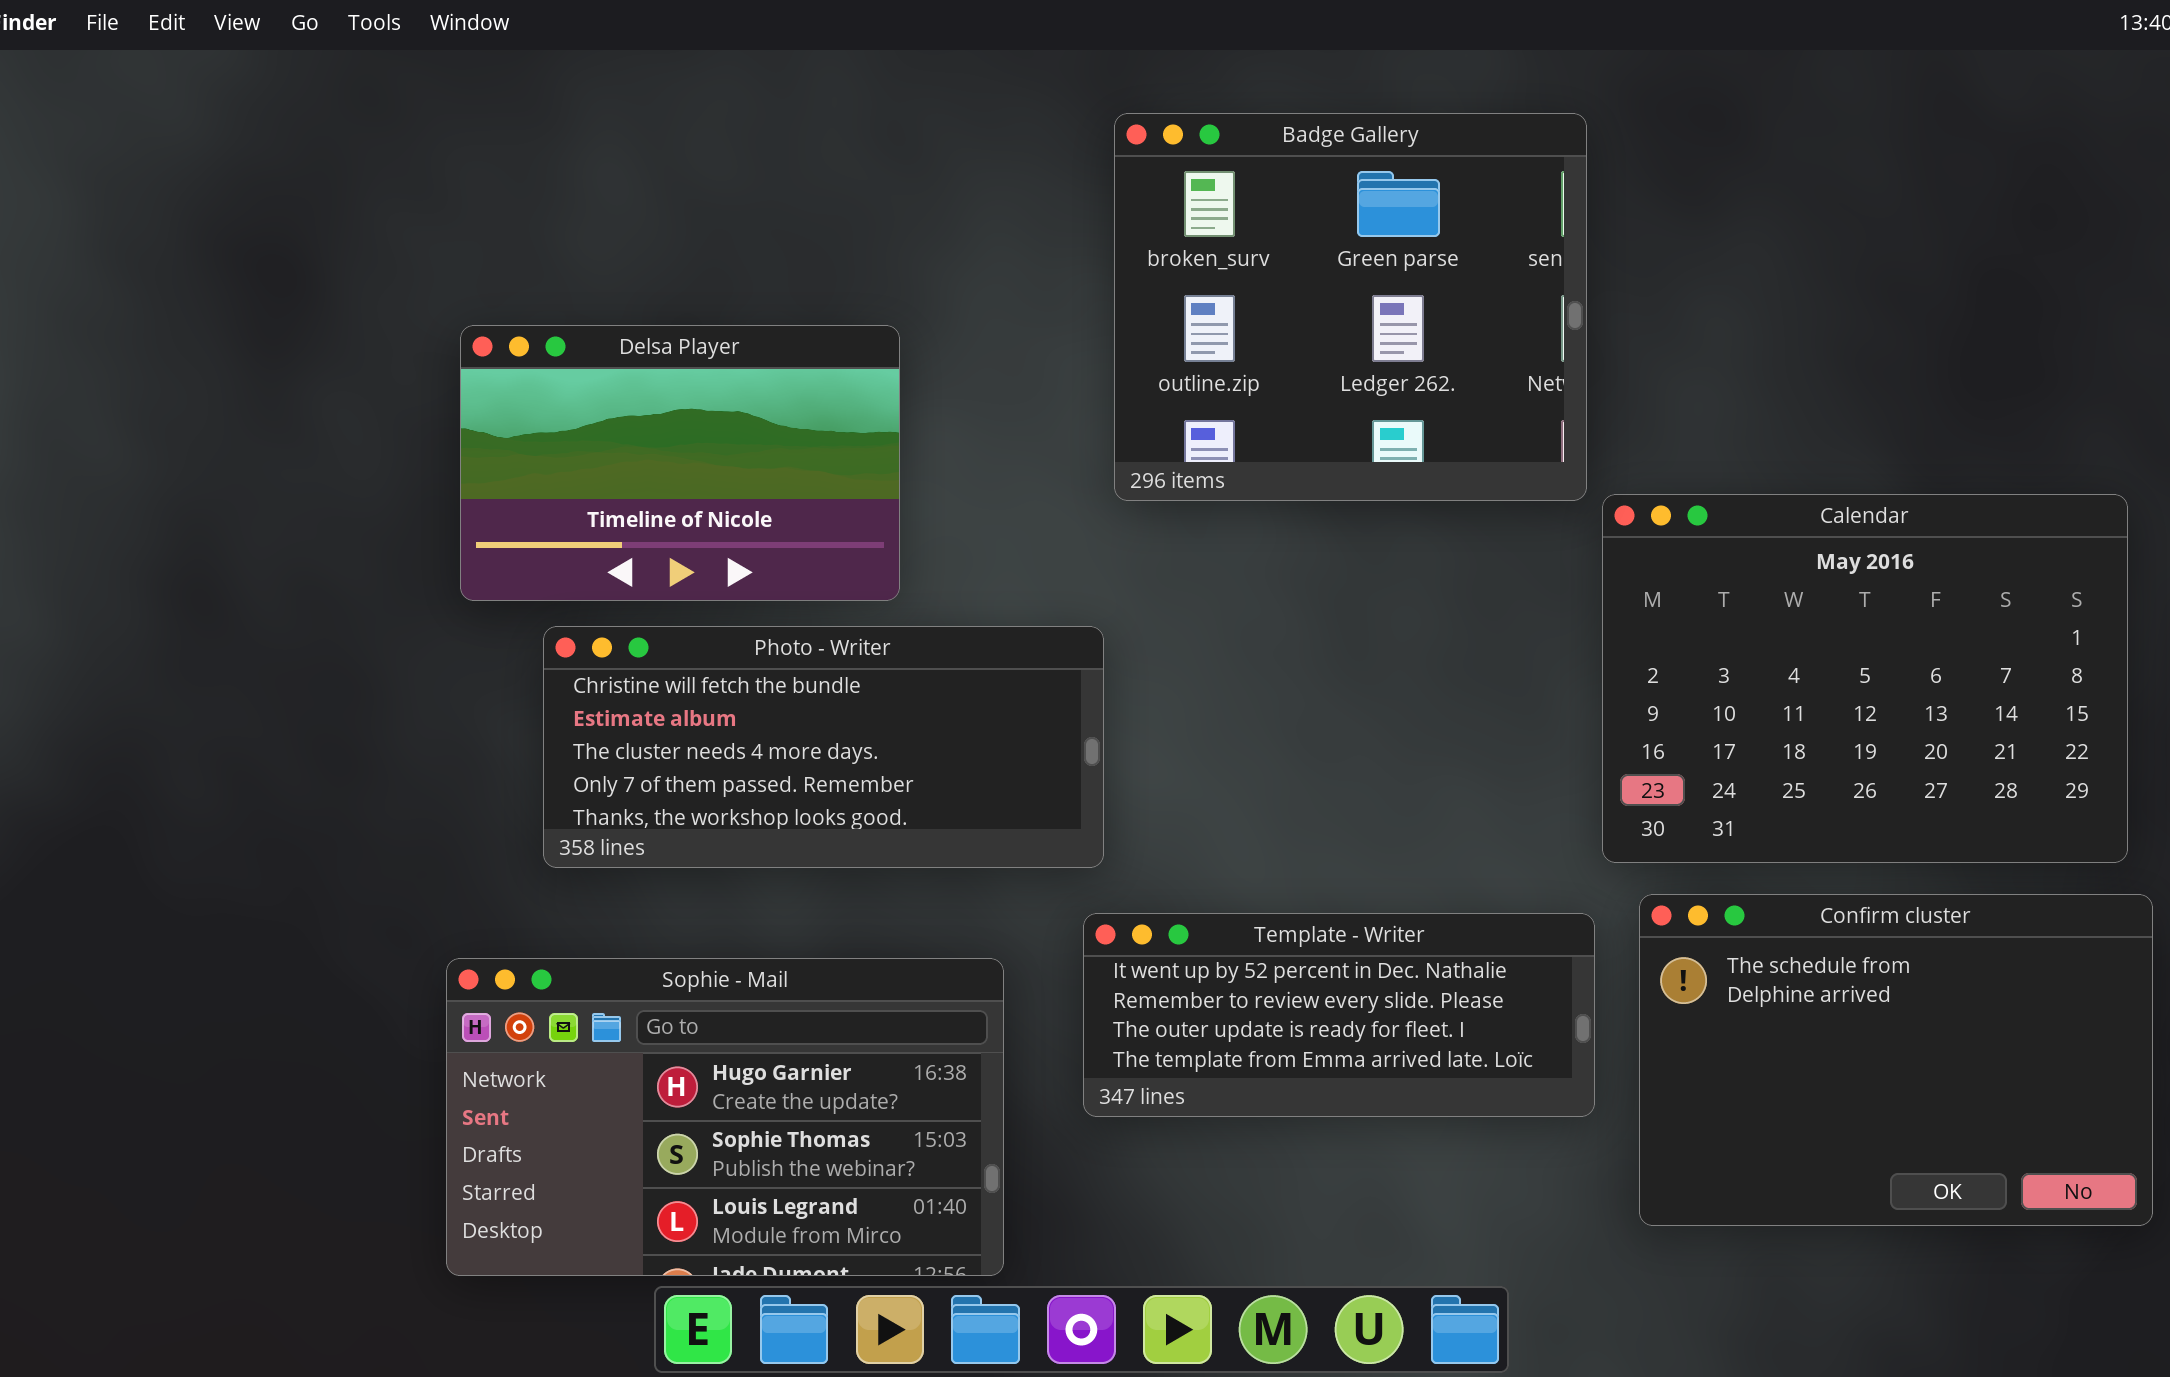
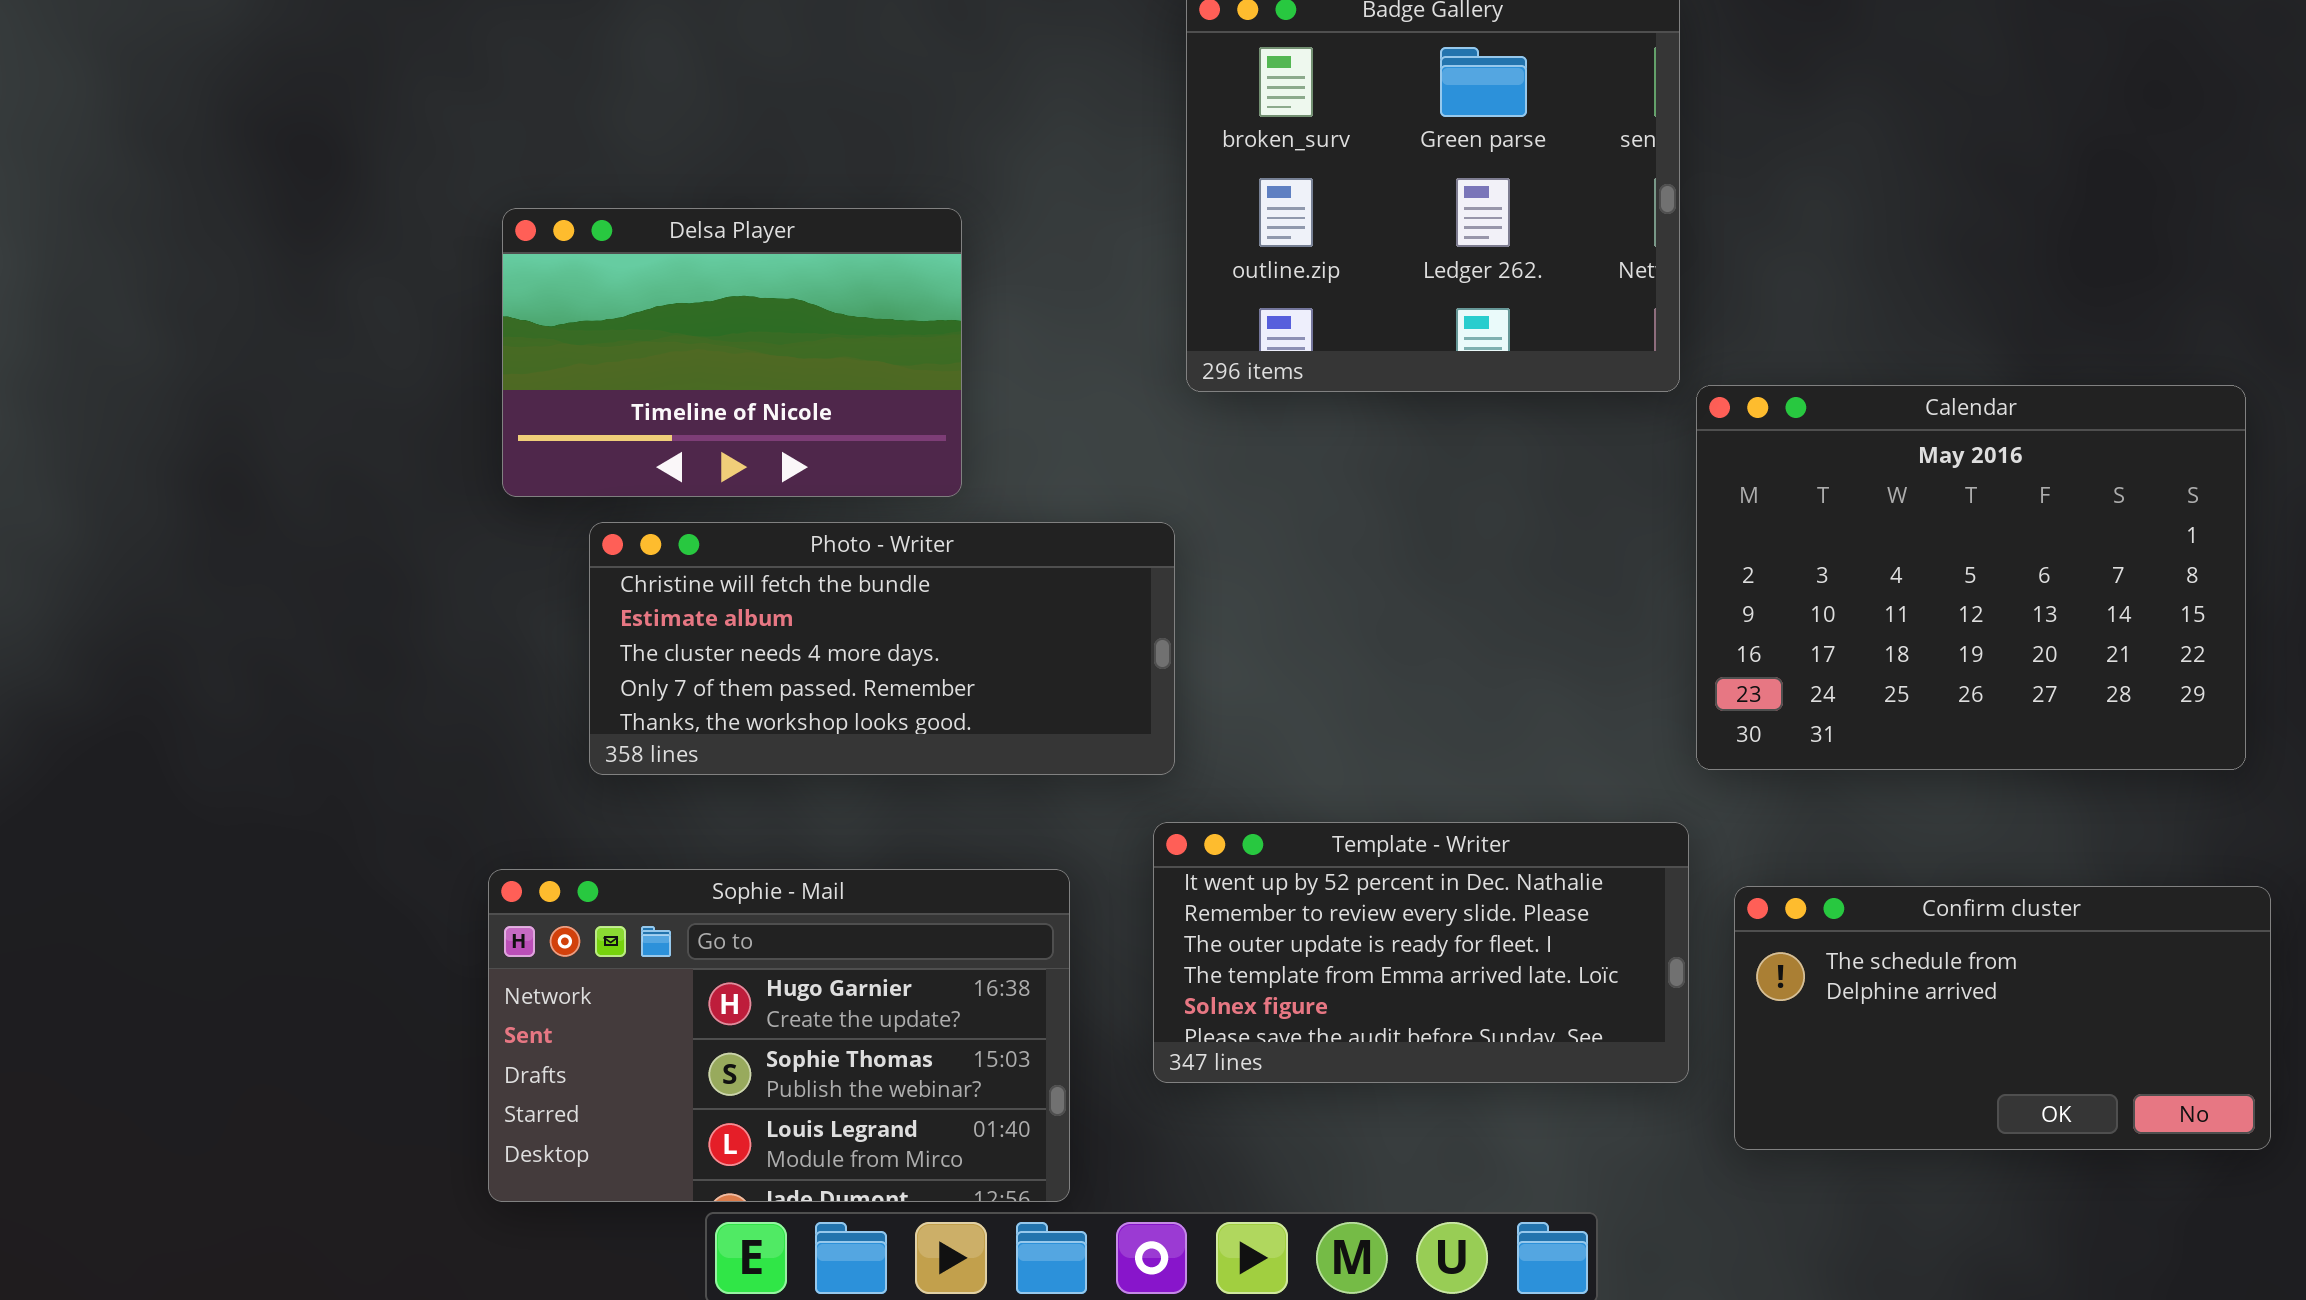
Confirm cluster: [1639,894,2153,1226] -> [1734,886,2271,1150], resized
Template - Writer: [1083,913,1595,1117] -> [1153,822,1689,1083], resized

